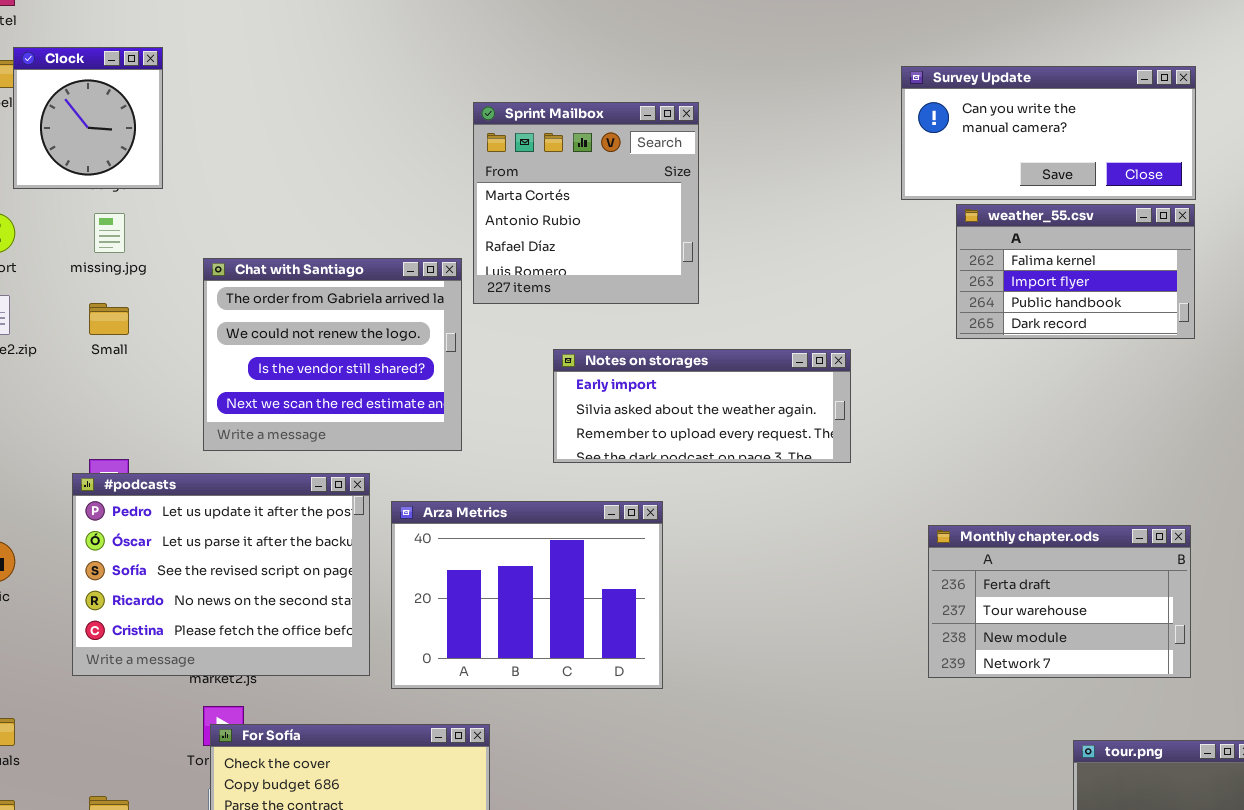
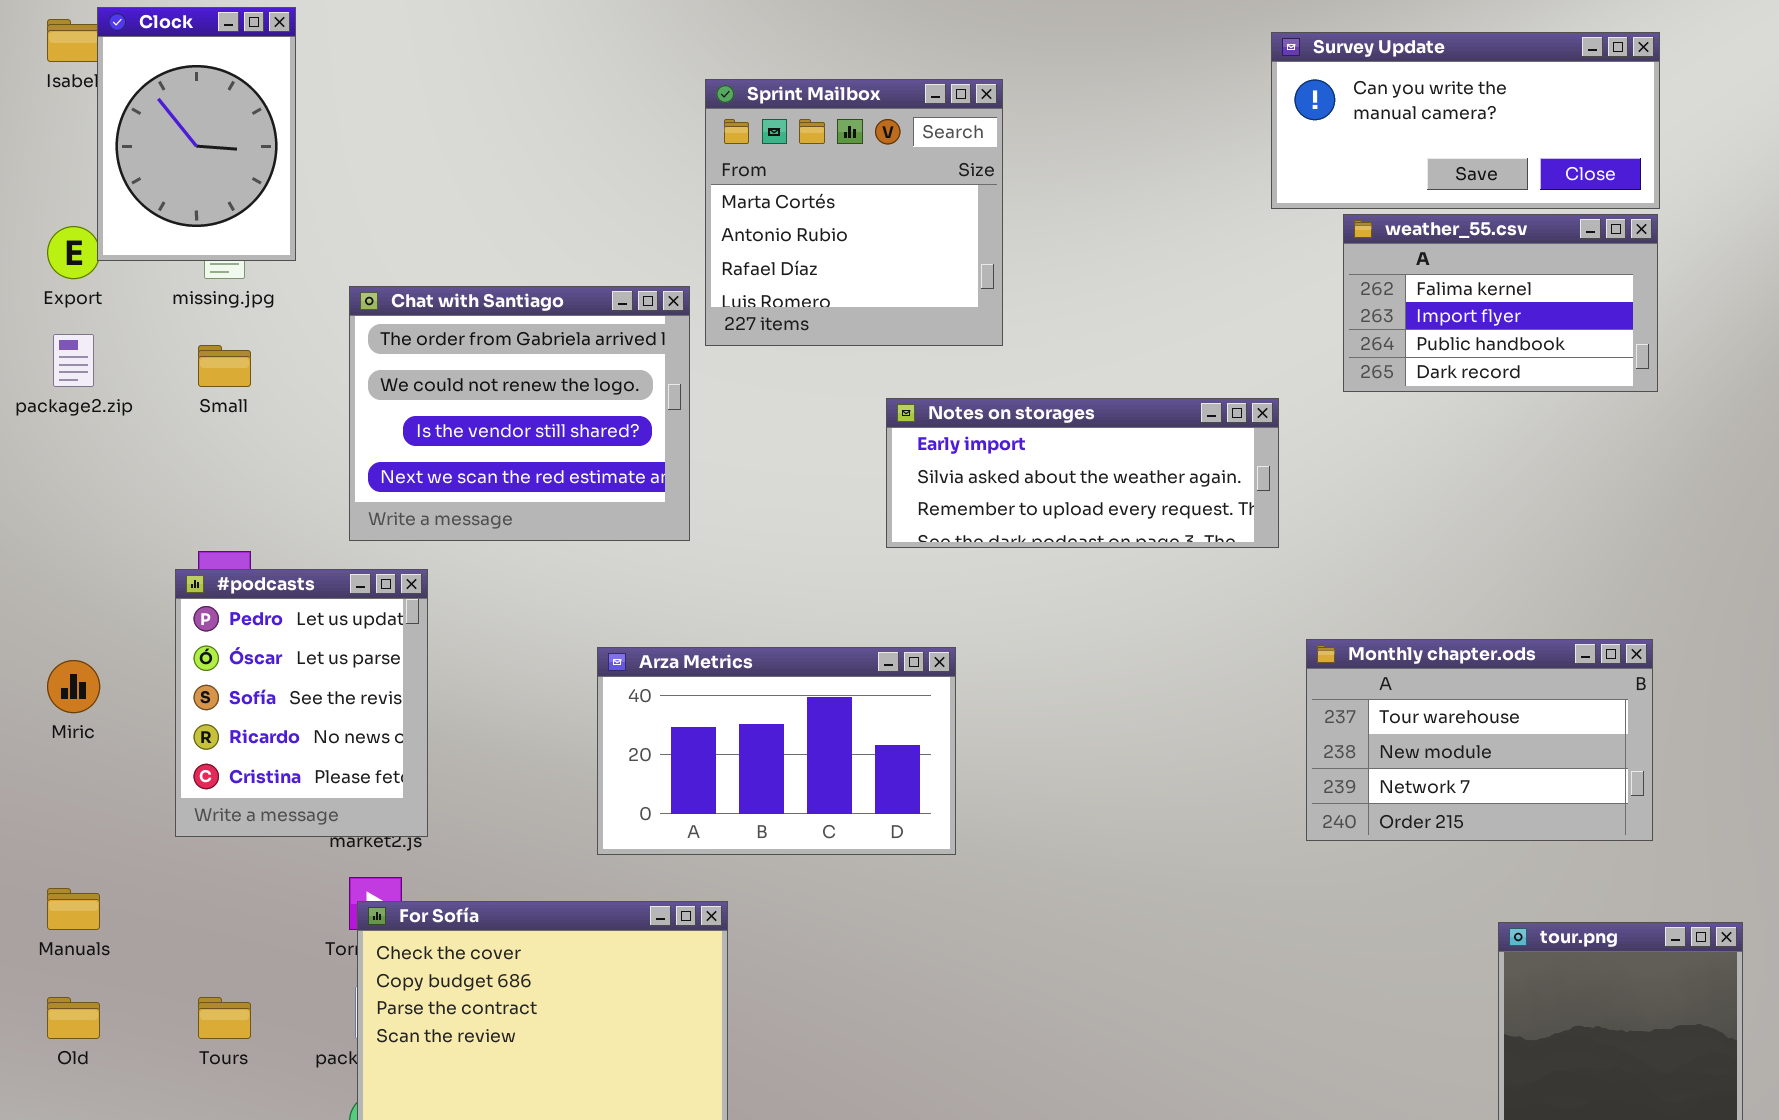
Clock: [13,47,163,189] -> [97,7,296,261], resized
Notes on storages: [553,349,851,463] -> [886,398,1279,548], moved
#podcasts: [72,473,370,676] -> [175,569,428,837], resized
Arza Metrics: [391,501,663,689] -> [597,647,956,855], resized
Monthly chapter.ods: [928,525,1191,678] -> [1306,639,1653,841], scrolled down 1 row

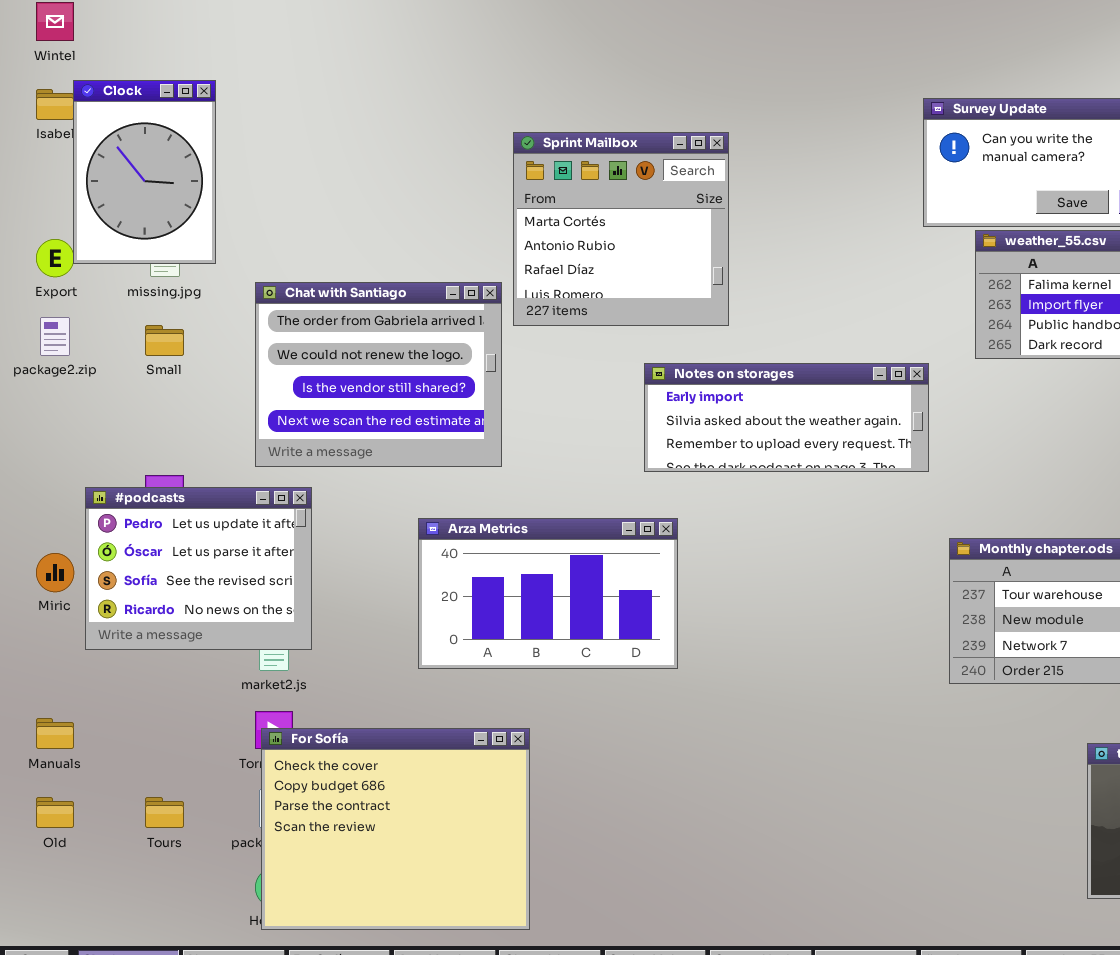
#podcasts: [175,569,428,837] -> [85,487,312,650], resized
Arza Metrics: [597,647,956,855] -> [418,518,678,669], moved

